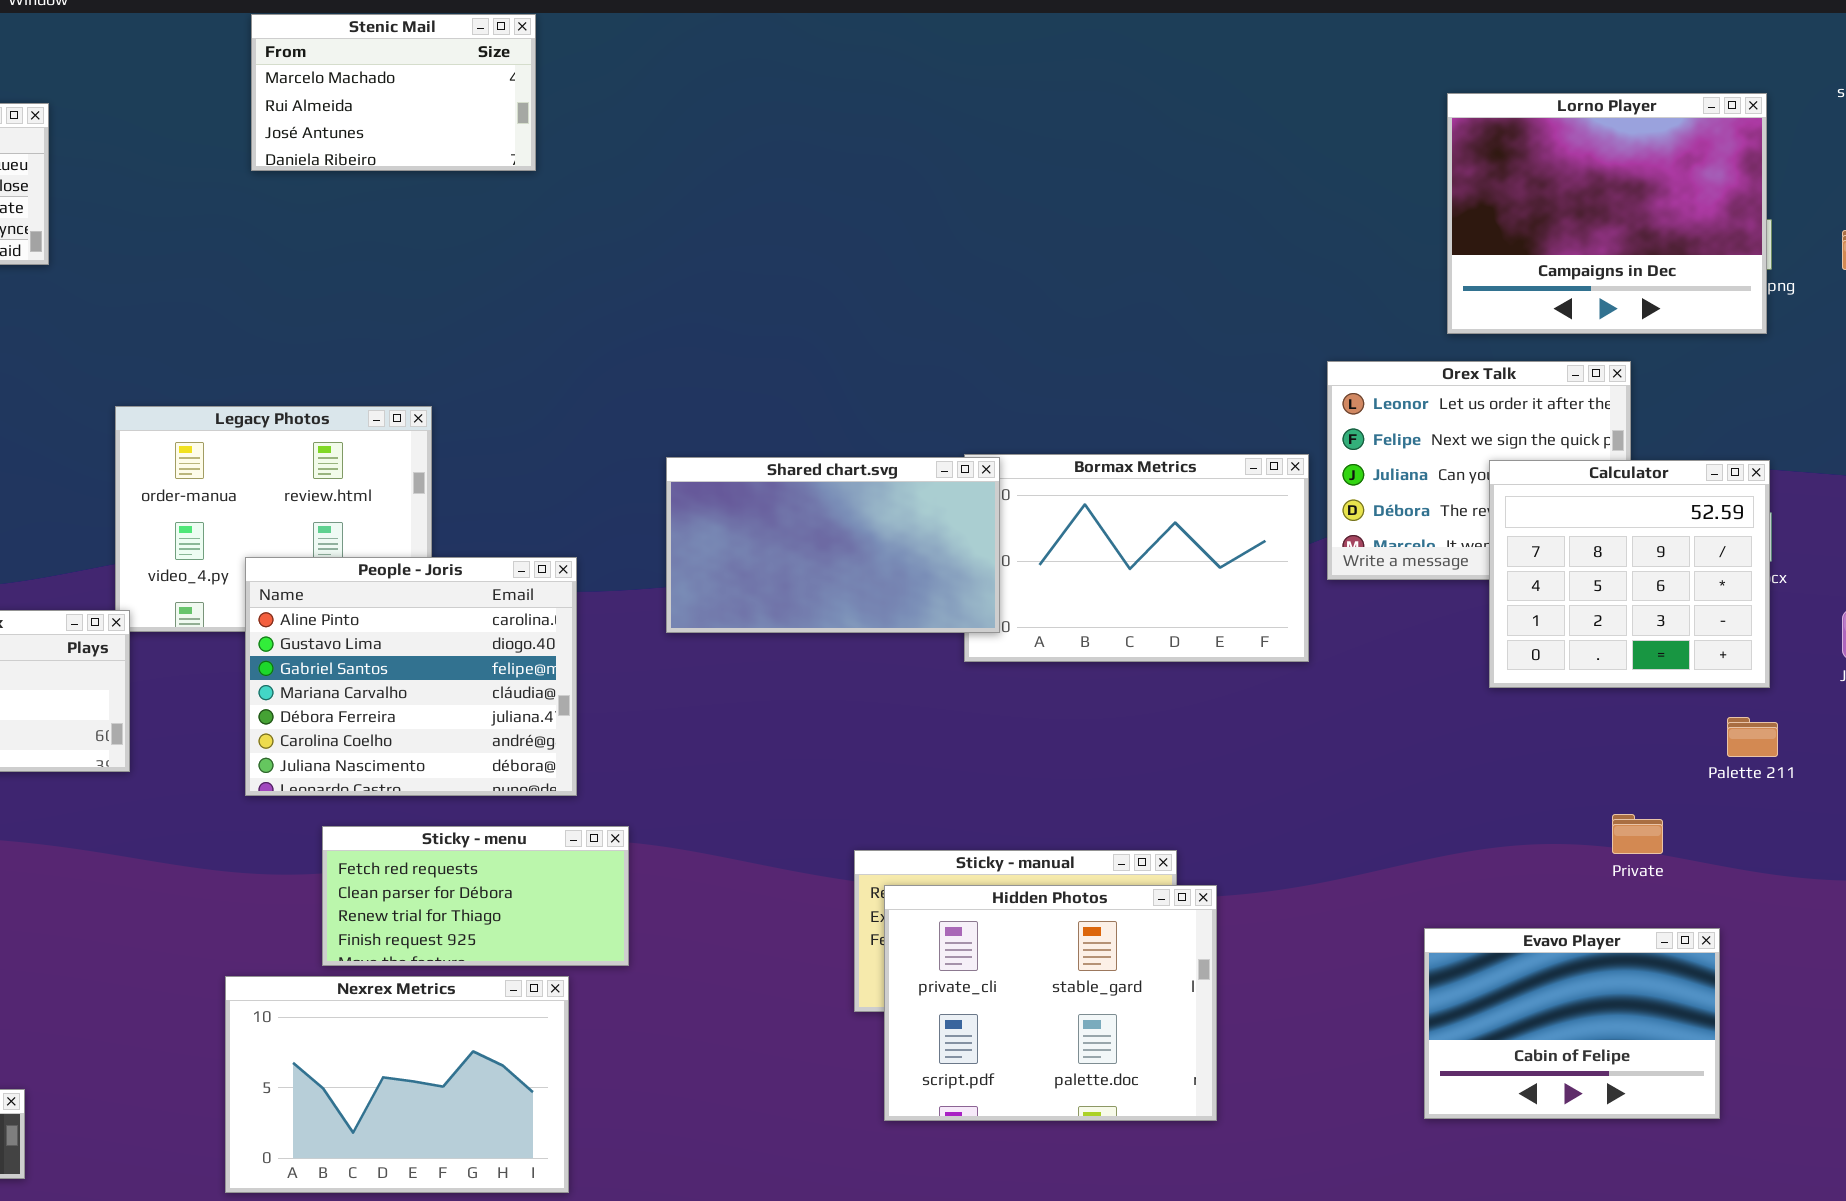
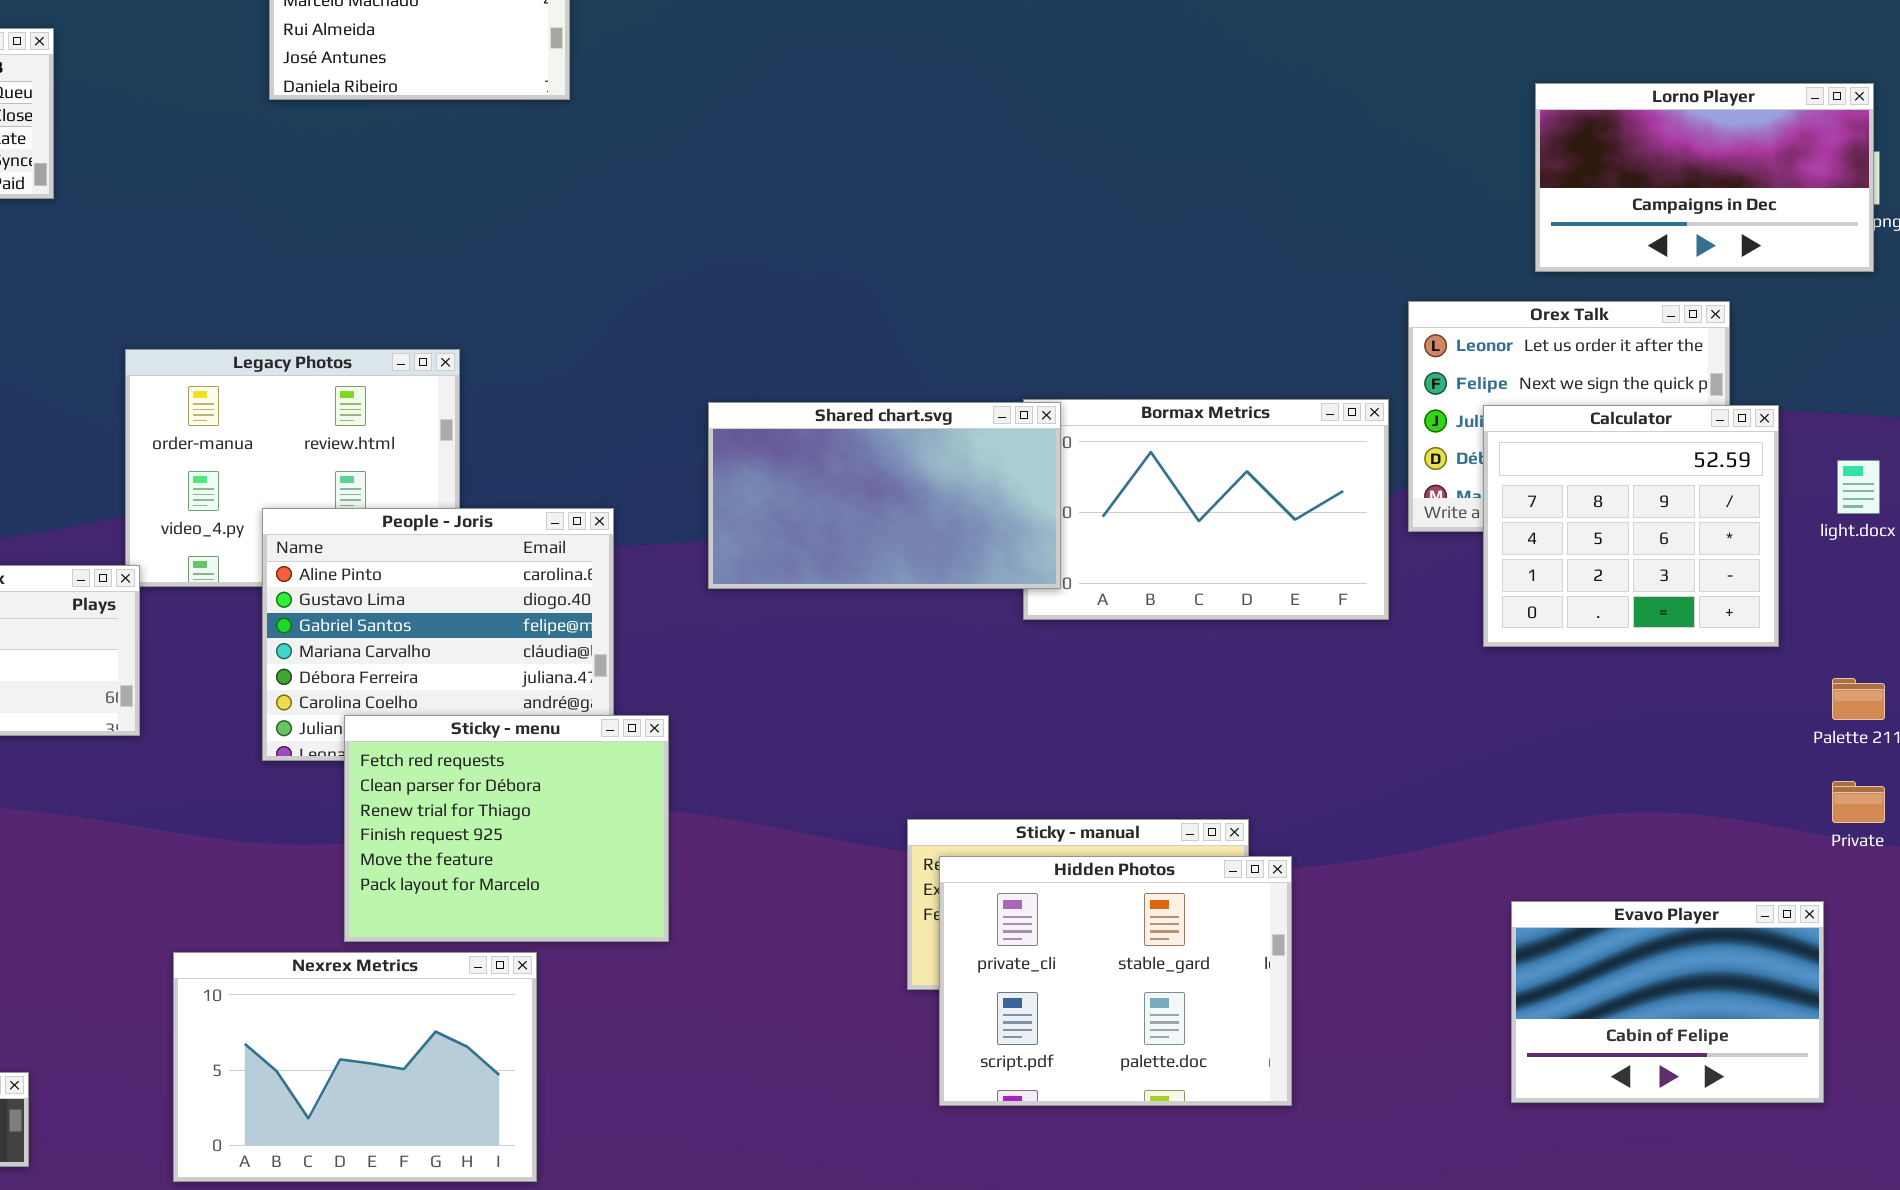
Lorno Player: [1447,93,1767,334] -> [1535,83,1874,272], resized
Calculator: [1489,460,1770,688] -> [1483,405,1779,647], moved
Private: [1612,814,1663,854] -> [1832,781,1885,823], moved
Sticky - menu: [322,826,629,966] -> [344,715,669,942], resized
Nexrex Metrics: [225,976,569,1193] -> [173,952,537,1182], moved

